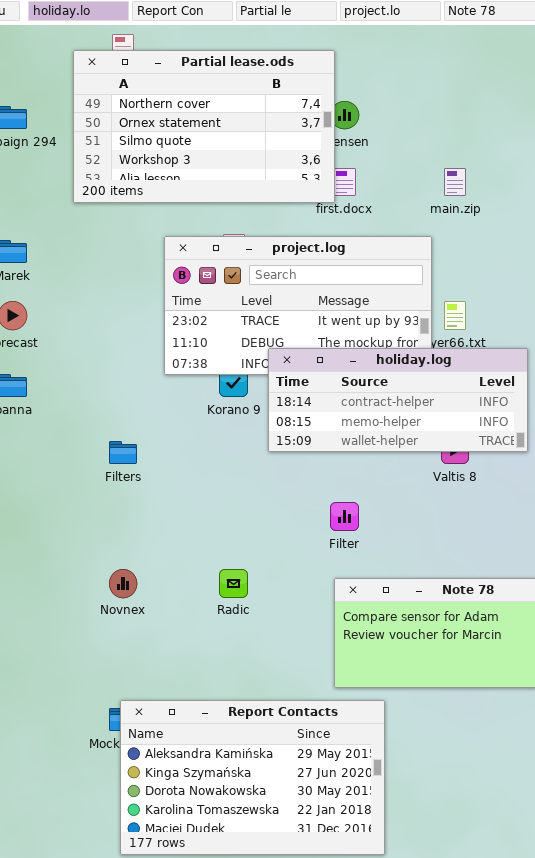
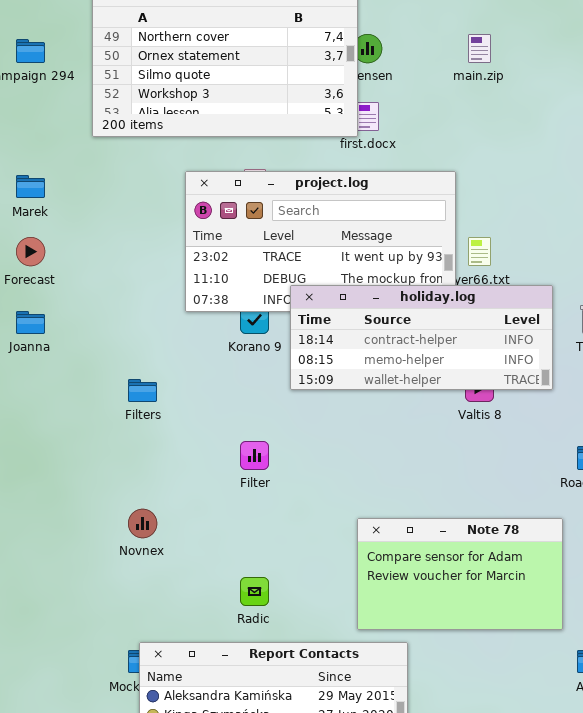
main.zip: [444,168,466,196] -> [468,34,491,63], moved
Filter: [330,502,359,531] -> [240,441,269,470], moved
Radic: [219,569,248,598] -> [240,577,269,606], moved

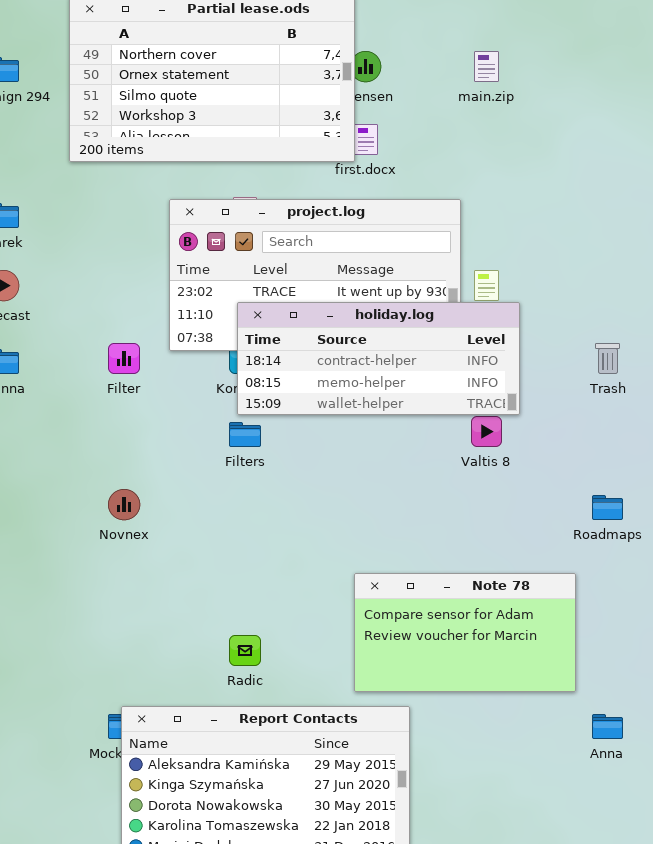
holiday.log: [290,285,553,390] -> [237,302,520,415], moved
Filters: [128,379,157,402] -> [229,422,261,447], moved
Filter: [240,441,269,470] -> [108,343,140,374], moved
Novnex: [128,509,157,538] -> [108,489,140,520], moved

